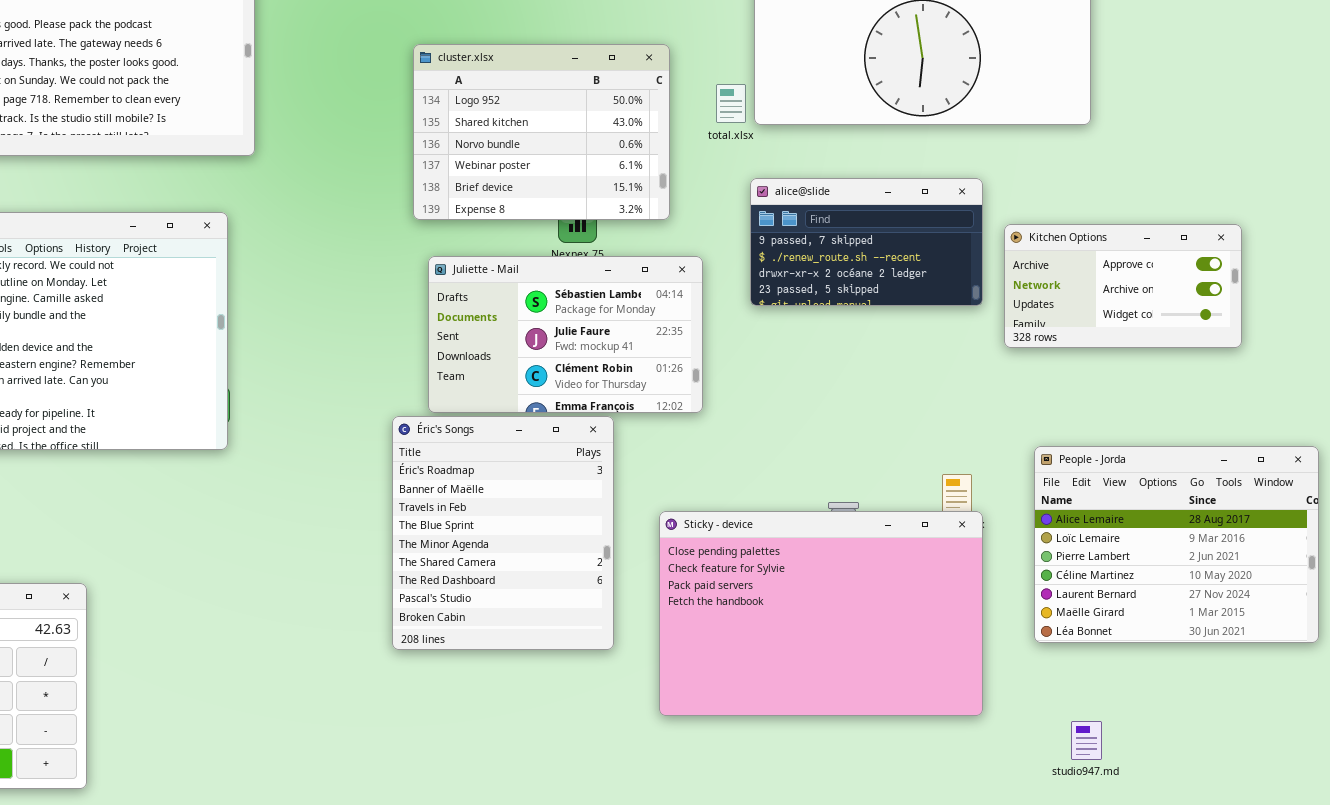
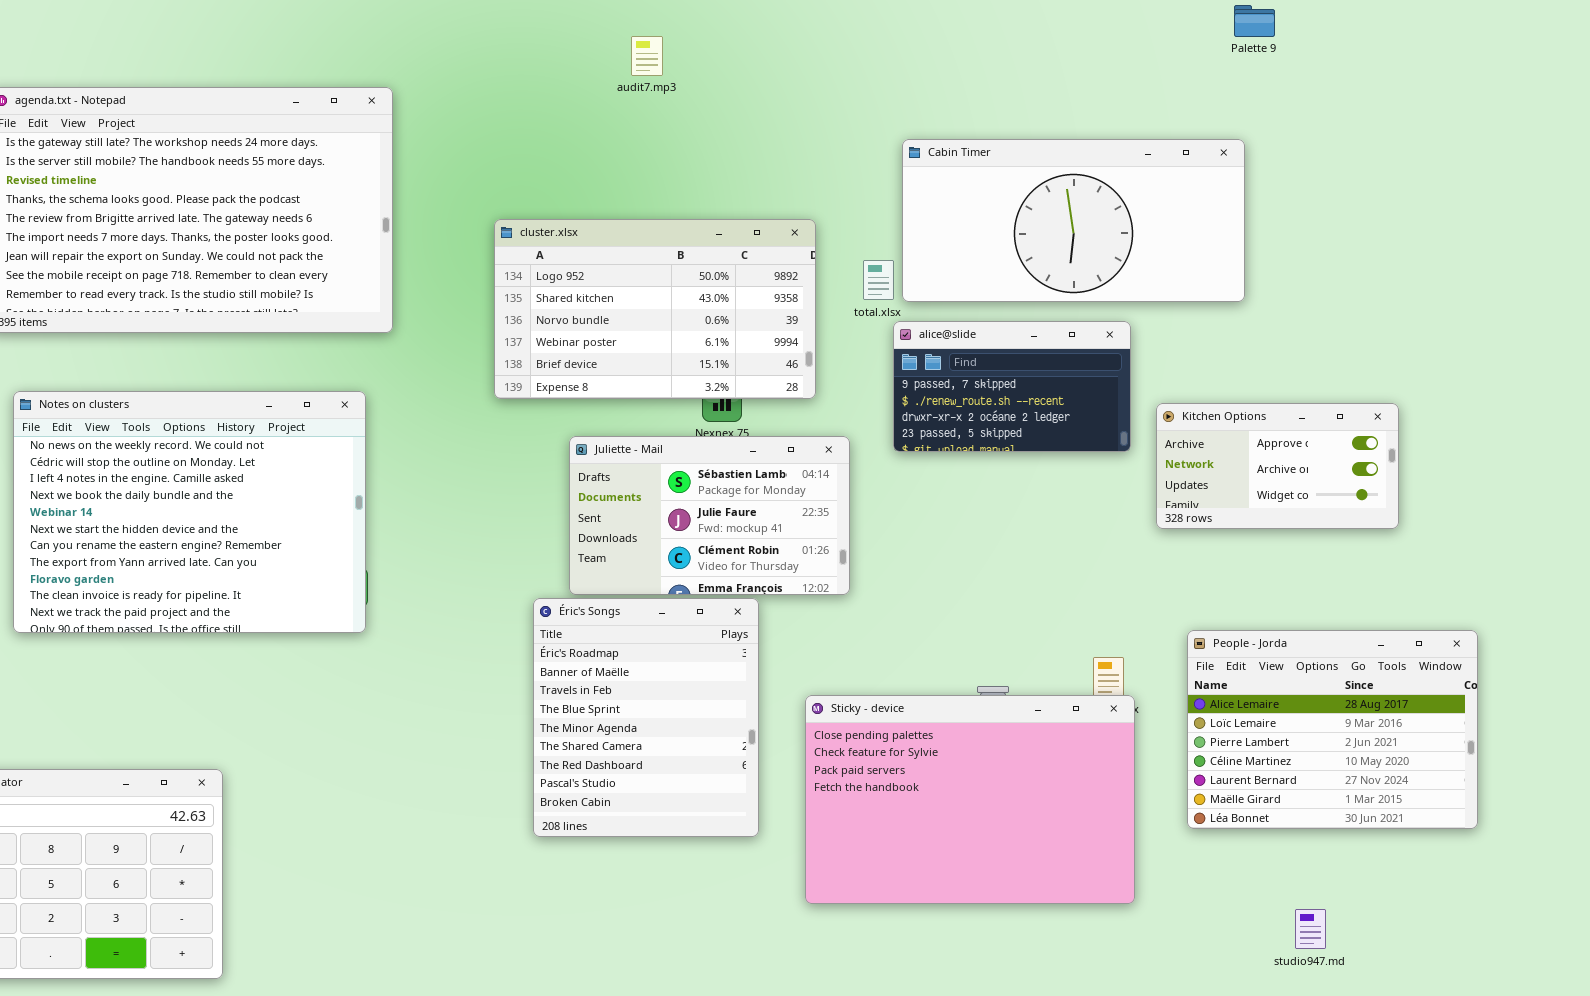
cluster.xlsx: [413,44,670,220] -> [494,219,816,399], resized
alice@slide: [750,178,983,306] -> [893,321,1131,452], moved
studio947.md: [1071,721,1102,760] -> [1295,909,1326,949], moved

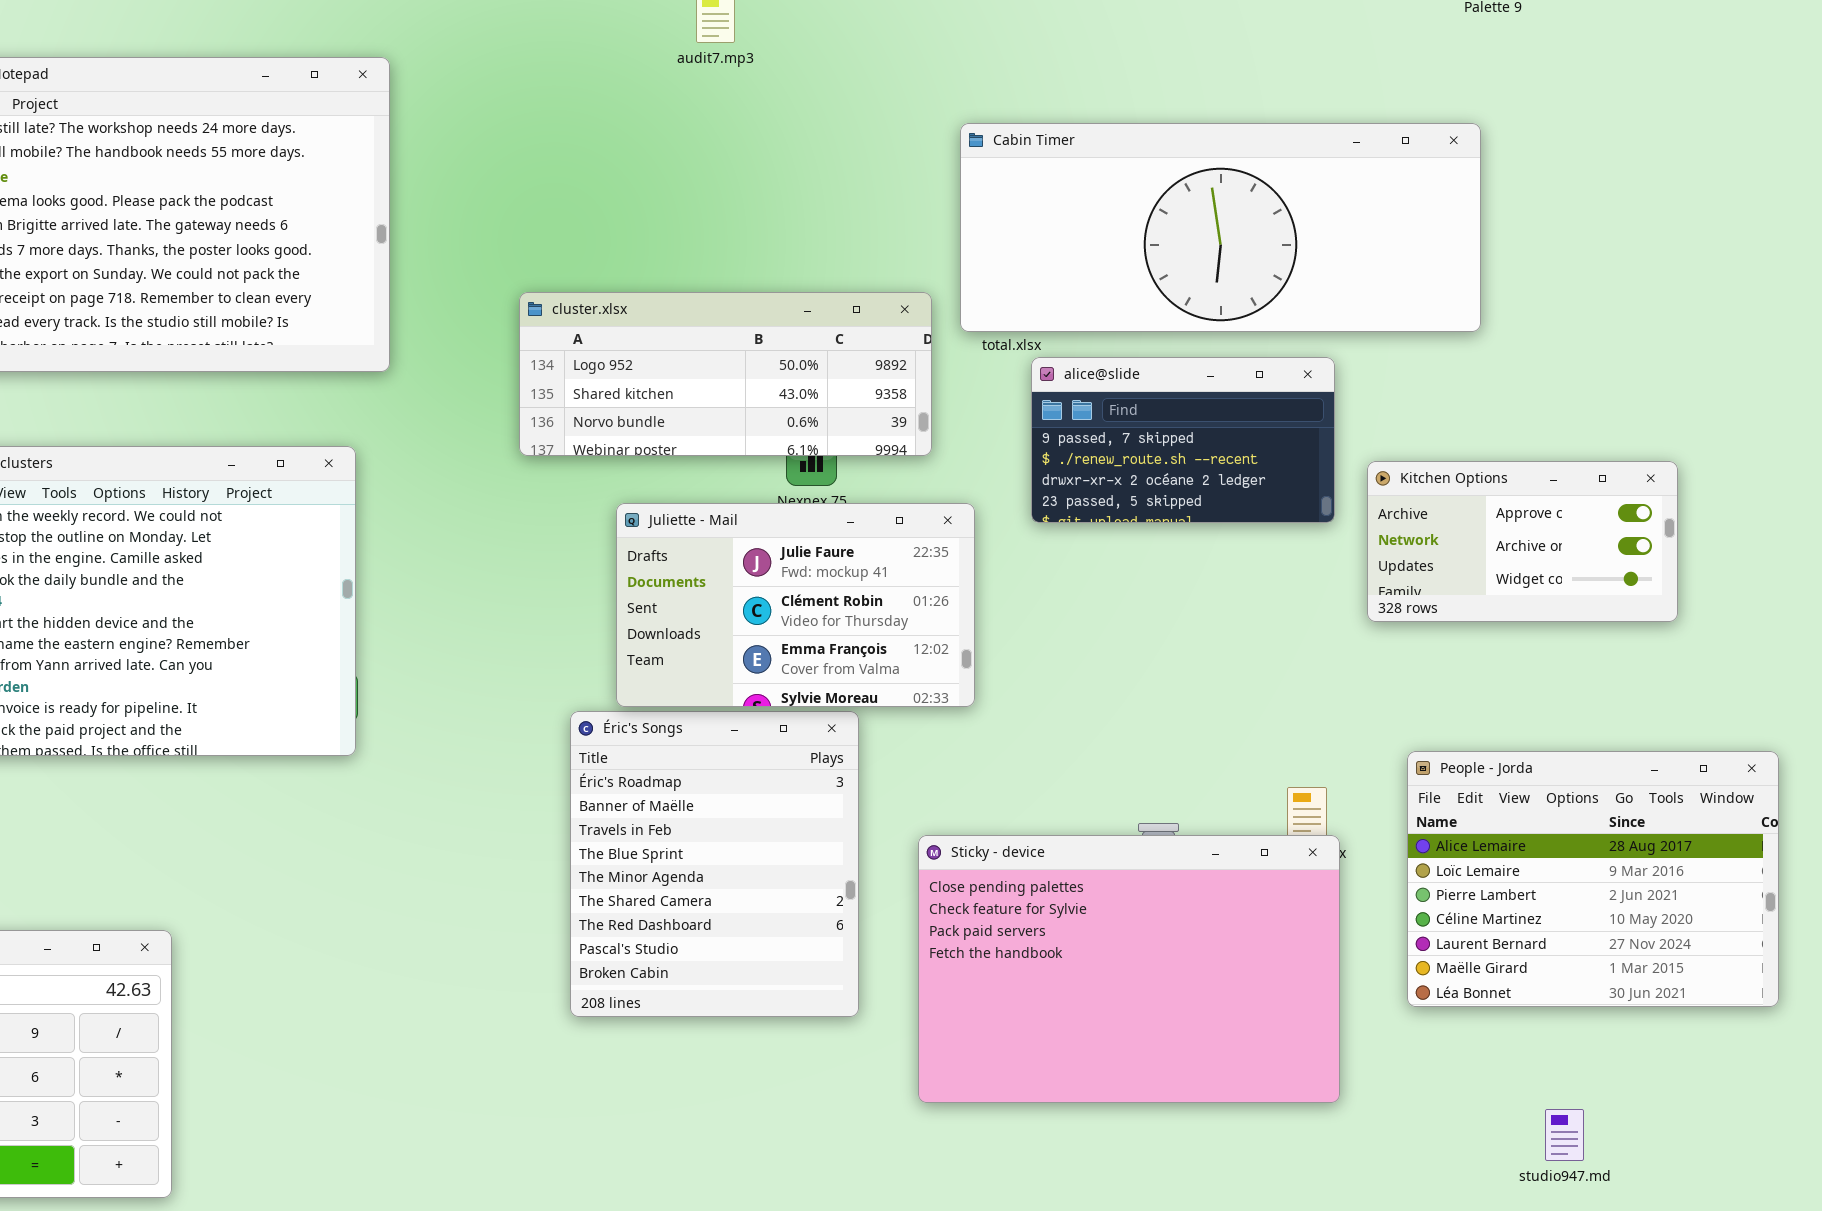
Cabin Timer: [902,139,1245,302] -> [960,123,1481,332], resized
cluster.xlsx: [494,219,816,399] -> [519,292,932,456], resized
Juliette - Mail: [569,436,850,595] -> [616,503,975,707], scrolled down 1 row

